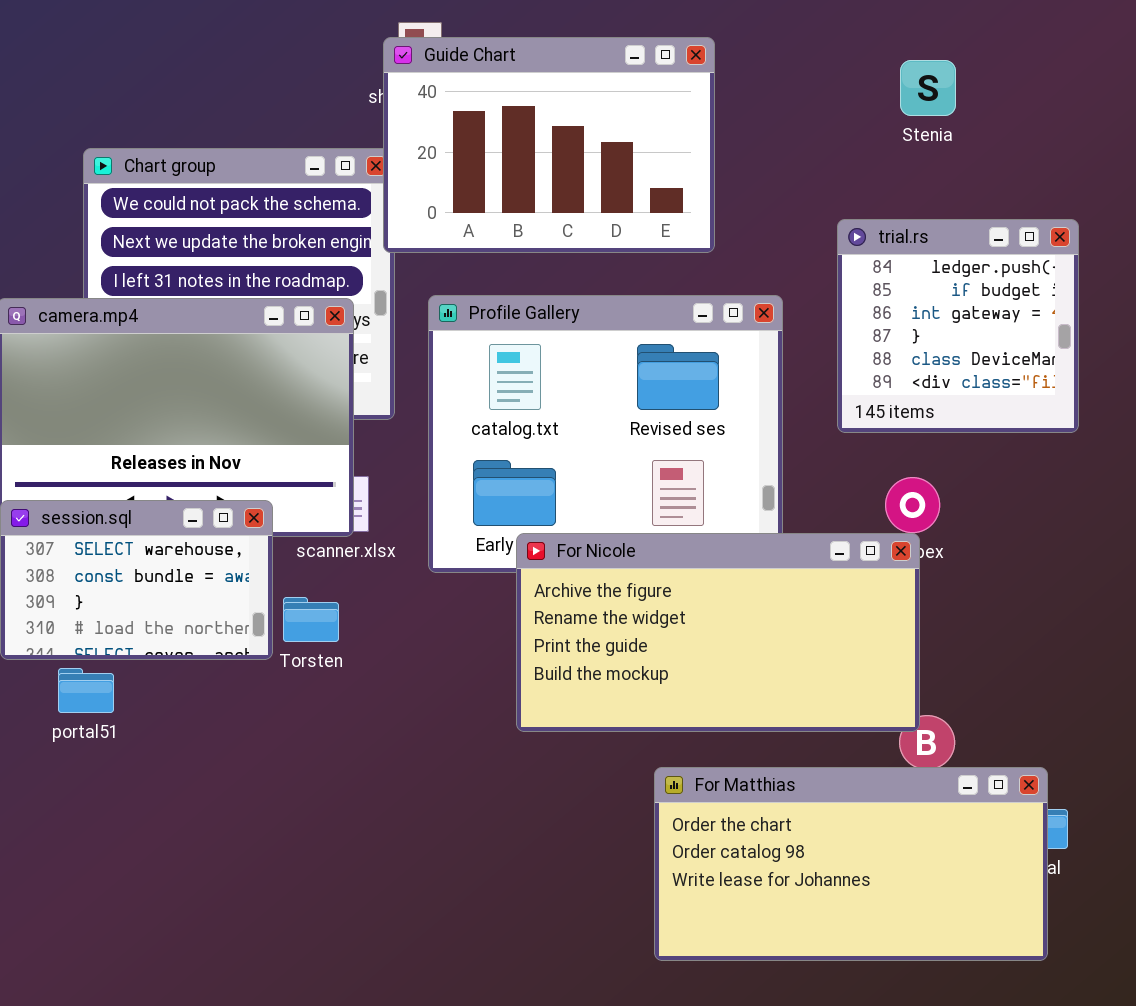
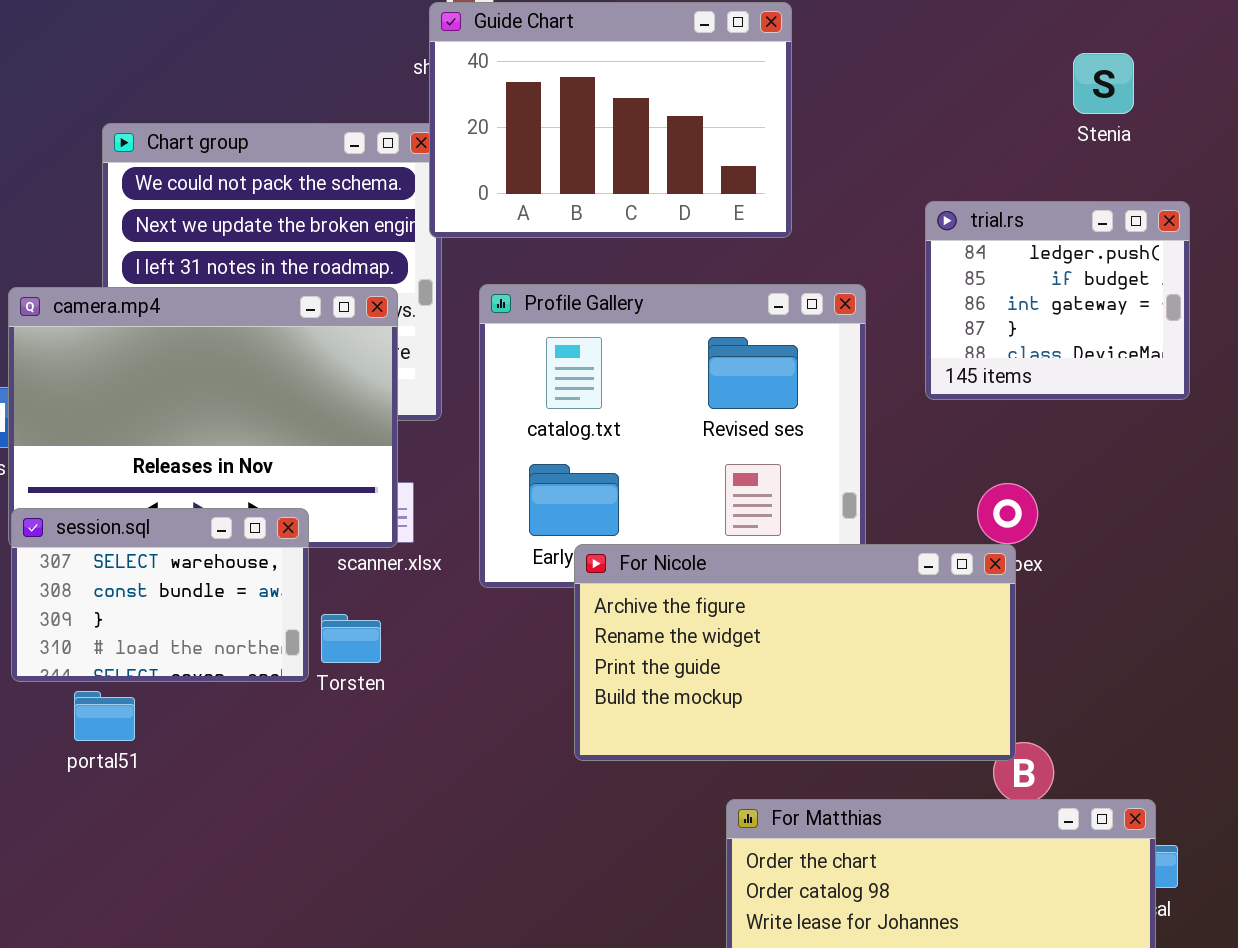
Stenia: [900,60,956,116] -> [1073,53,1134,114], moved
trial.rs: [837,219,1079,433] -> [925,201,1190,400], resized

